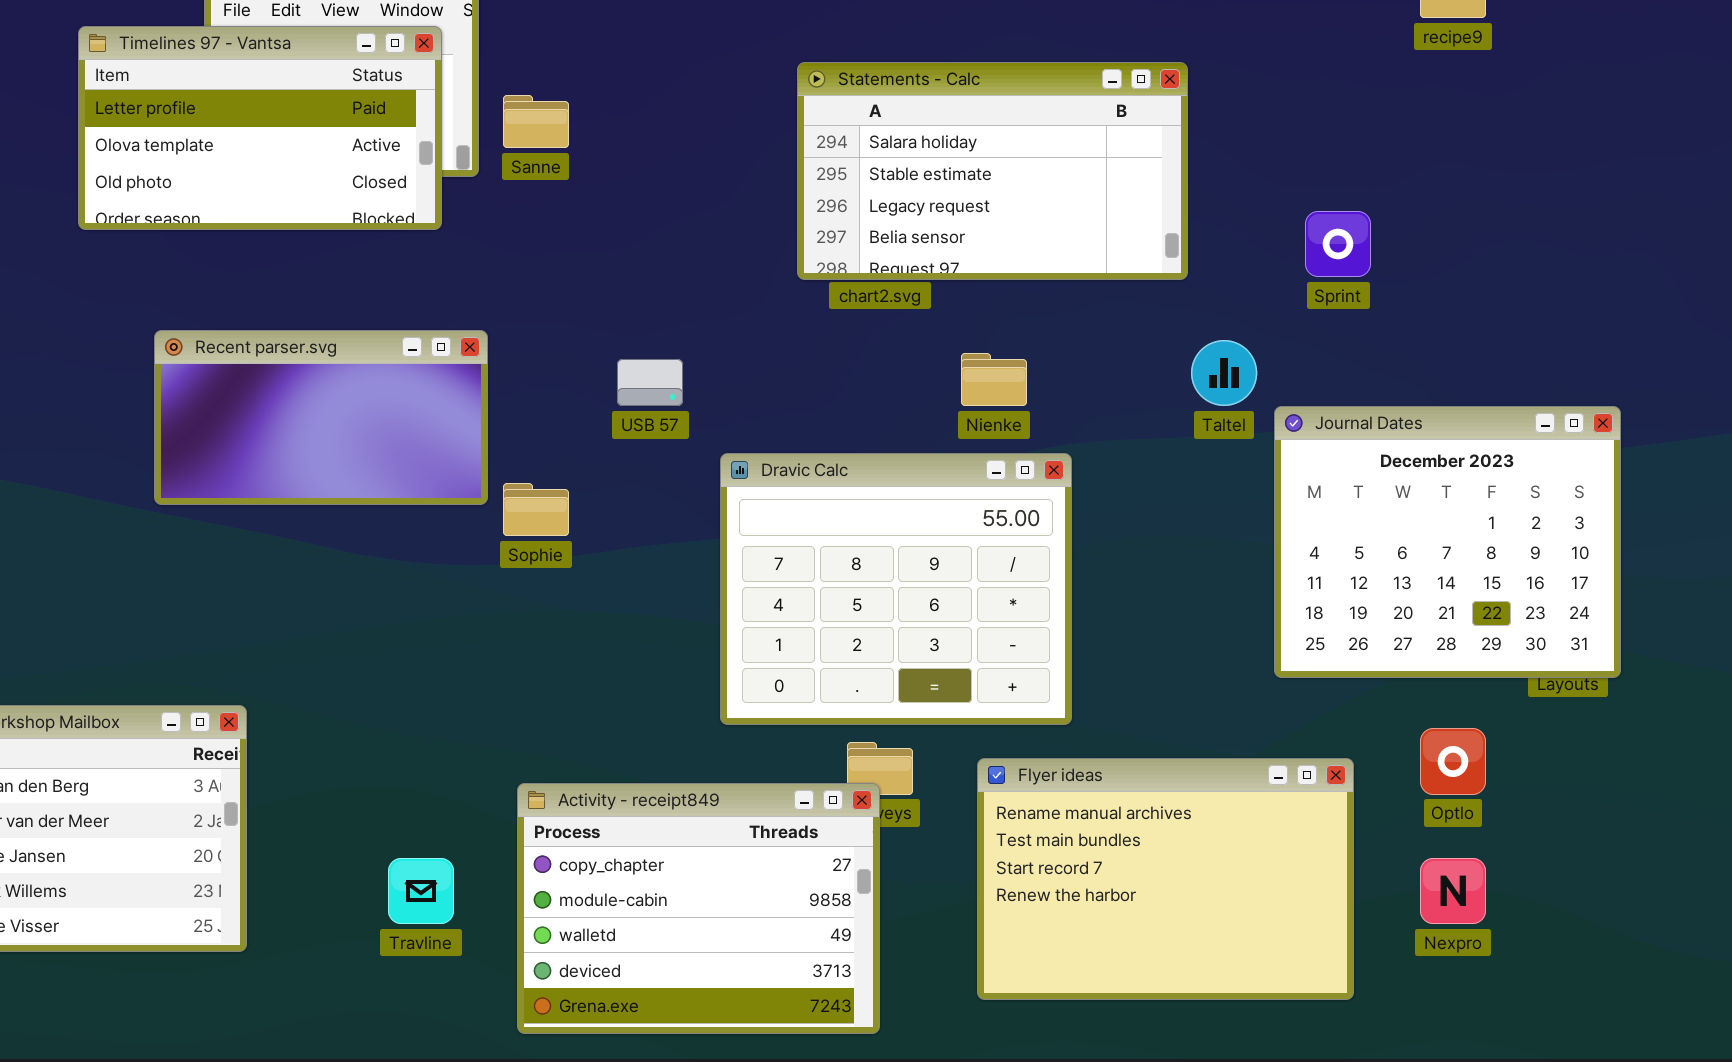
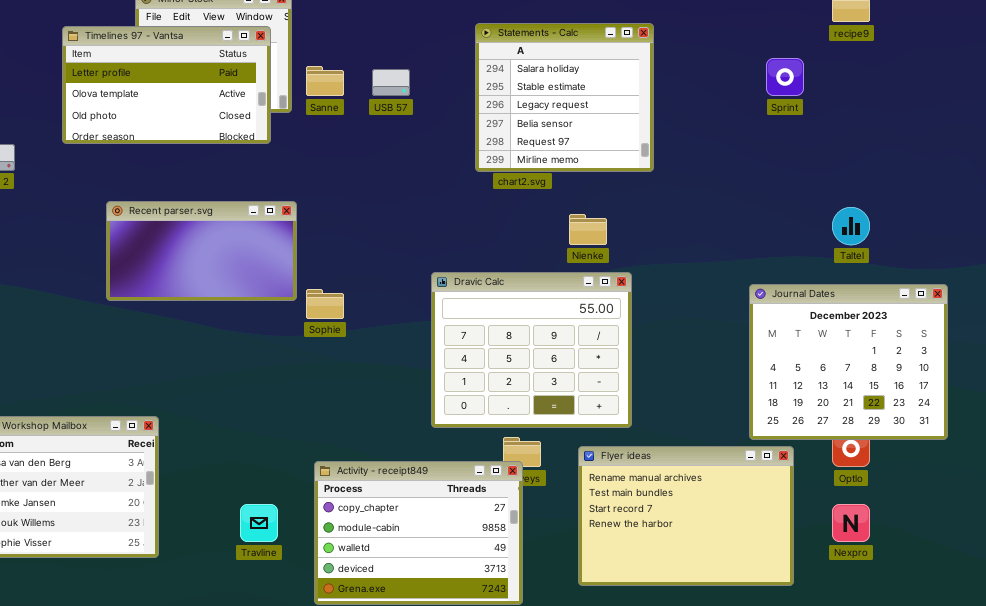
Statements - Calc: [797,62,1188,280] -> [475,23,654,172], resized
Sprint: [1305,211,1371,277] -> [766,58,804,96], moved
Taltel: [1191,340,1257,406] -> [832,207,870,245], moved
USB 57: [617,359,683,406] -> [372,69,410,96], moved
Journal Dates: [1274,406,1621,678] -> [749,284,948,440], moved

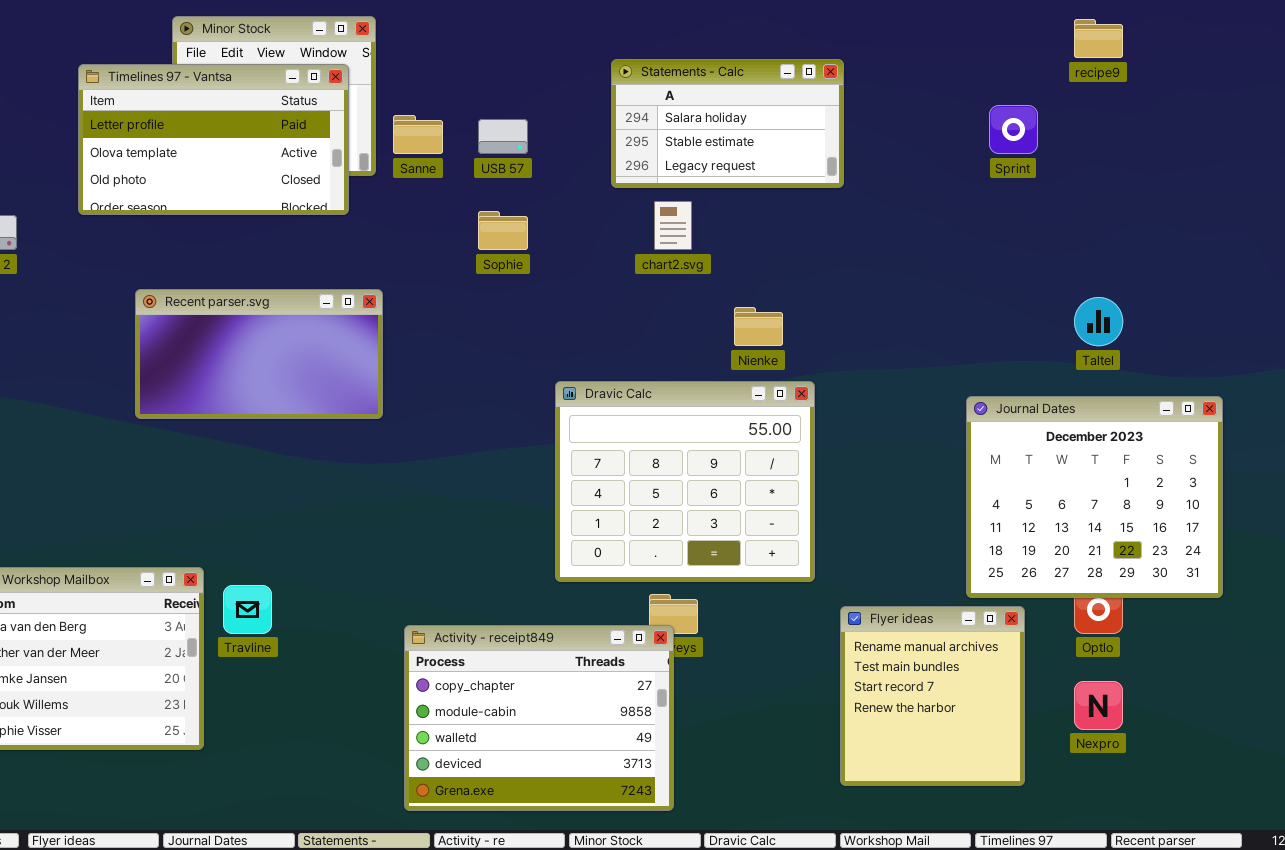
Statements - Calc: [475,23,654,172] -> [611,59,844,188], resized
Sophie: [306,289,344,319] -> [478,211,528,250], moved
Flyer ideas: [578,446,794,586] -> [840,606,1025,786], resized
Travline: [240,504,278,542] -> [223,585,272,634], moved

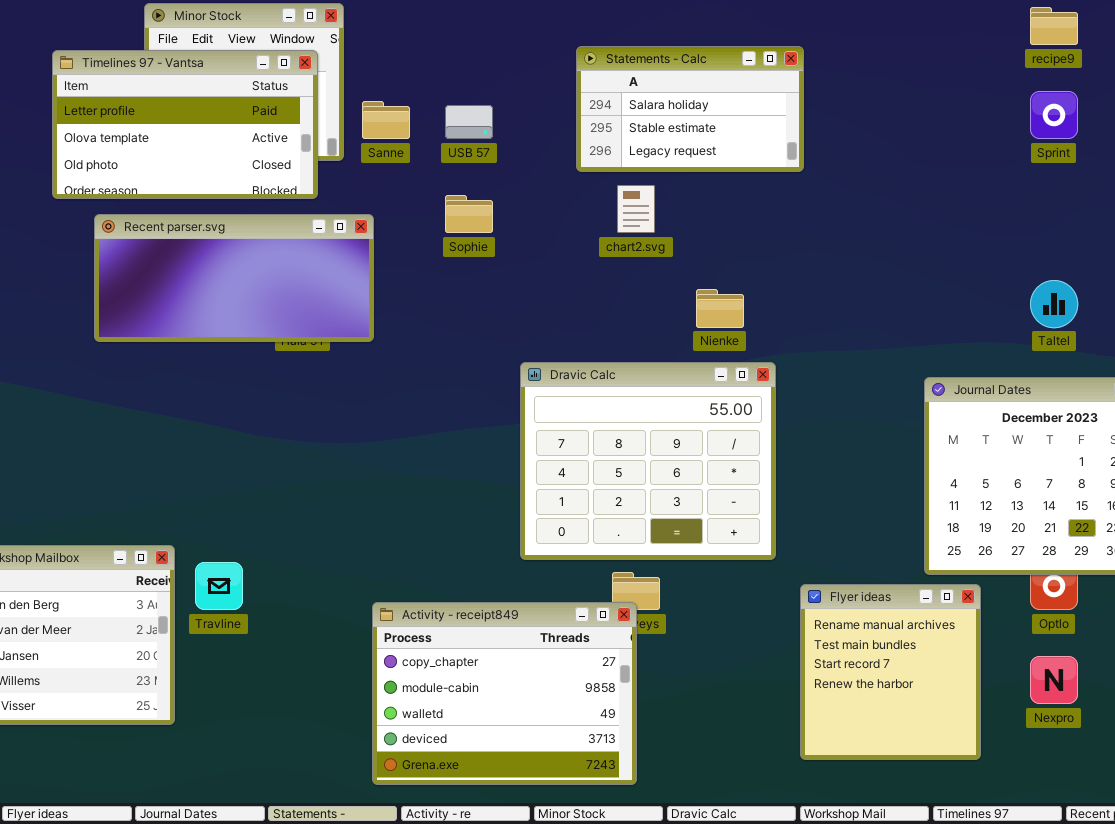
Sprint: [989,105,1038,154] -> [1030,91,1078,139], moved
Recent parser.svg: [135,289,383,419] -> [94,214,374,342], moved, resized

